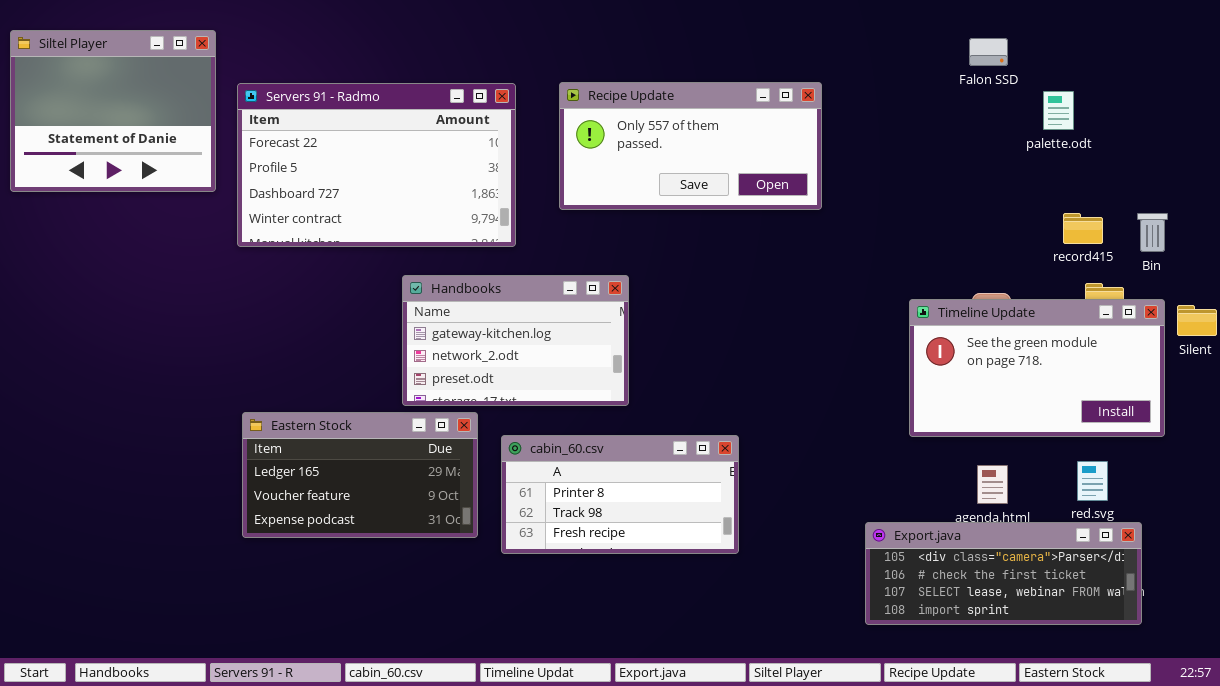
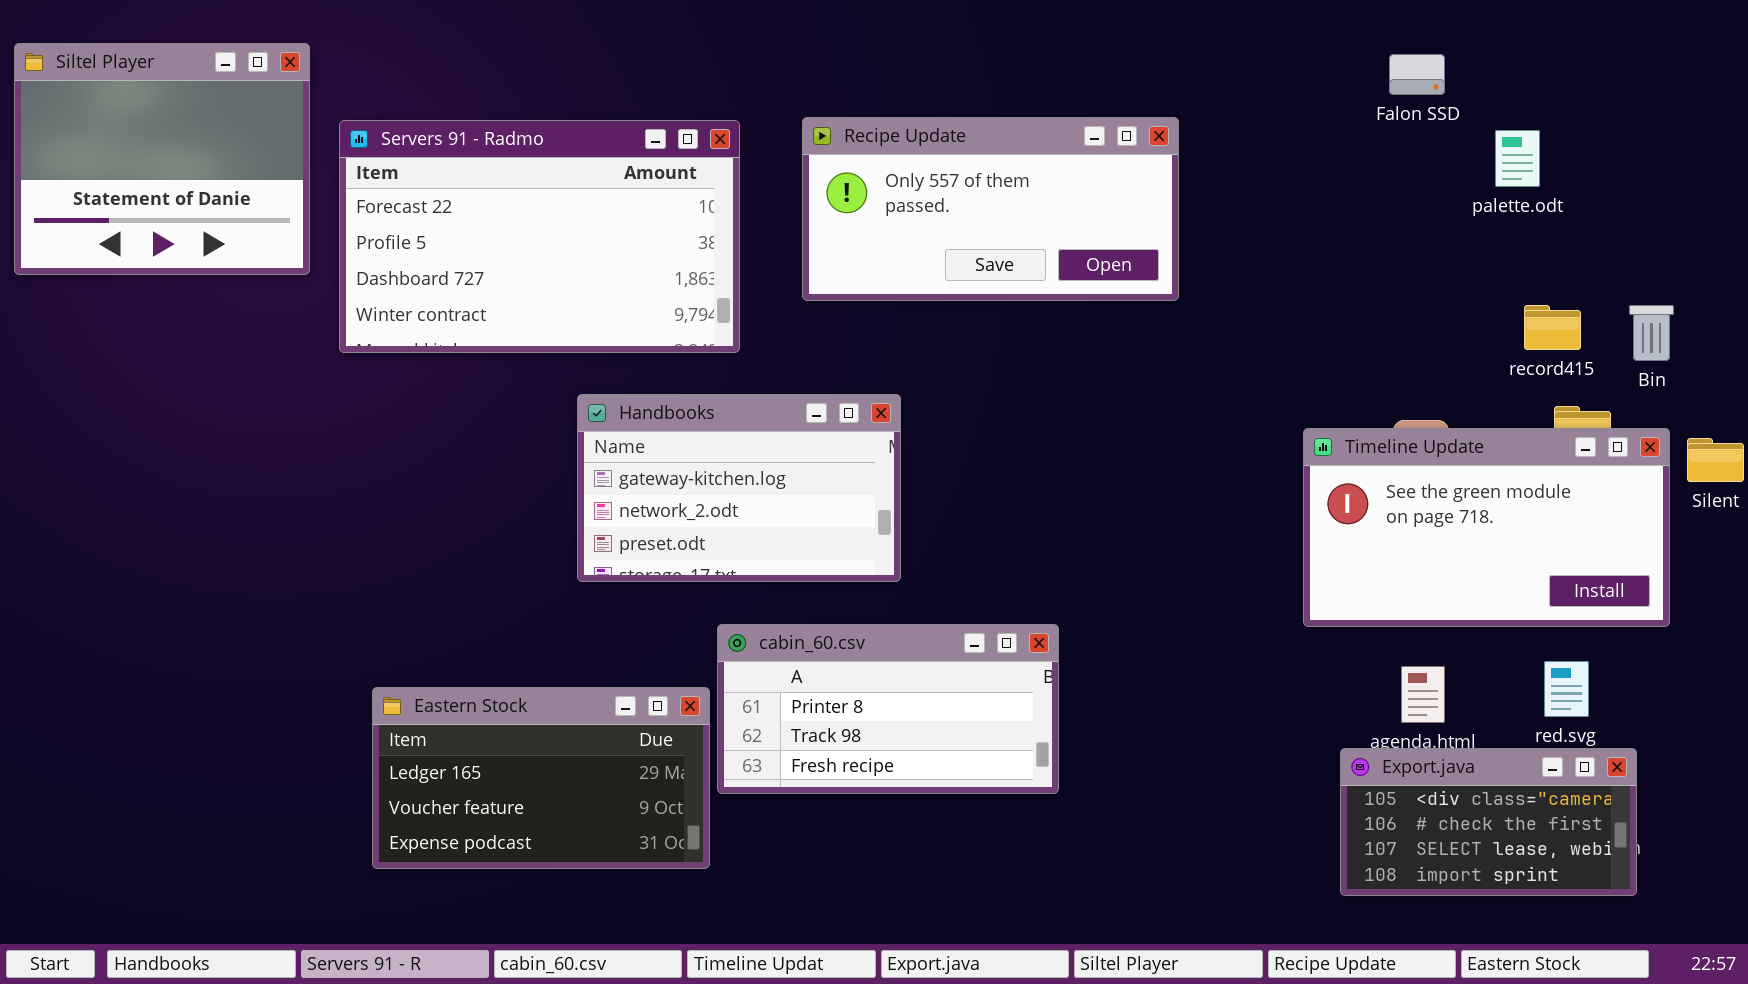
Eastern Stock: [242,412,478,538] -> [372,687,710,869], moved
Export.java: [865,522,1142,625] -> [1340,748,1637,896], resized

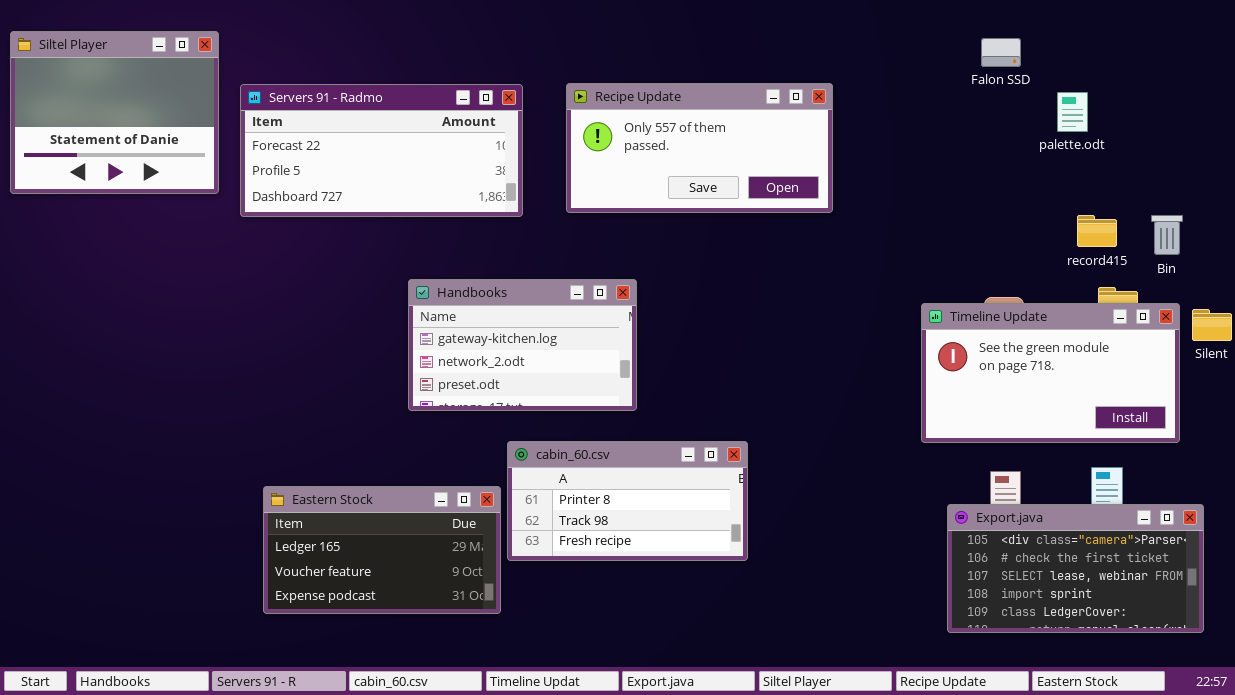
Servers 91 - Radmo: [339,120,740,353] -> [240,84,523,217], resized
Export.java: [1340,748,1637,896] -> [947,504,1204,633], resized

